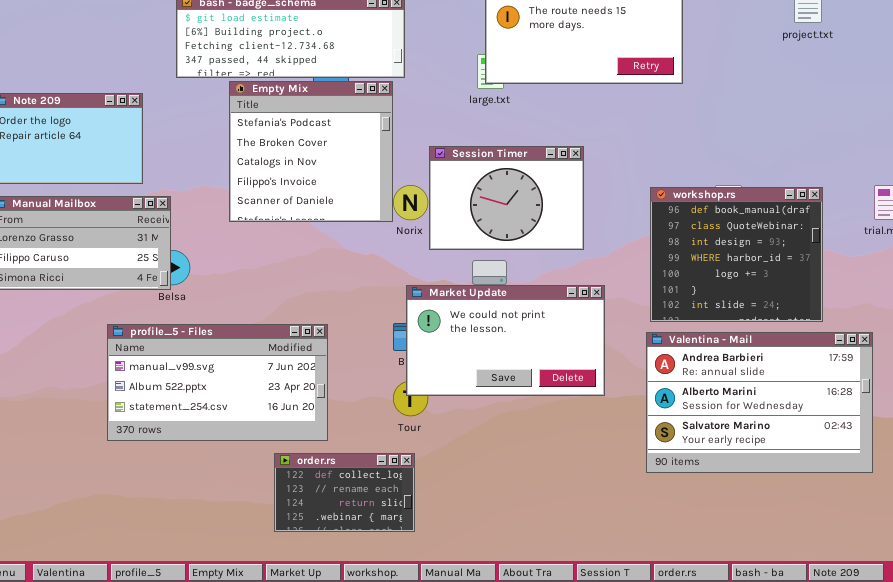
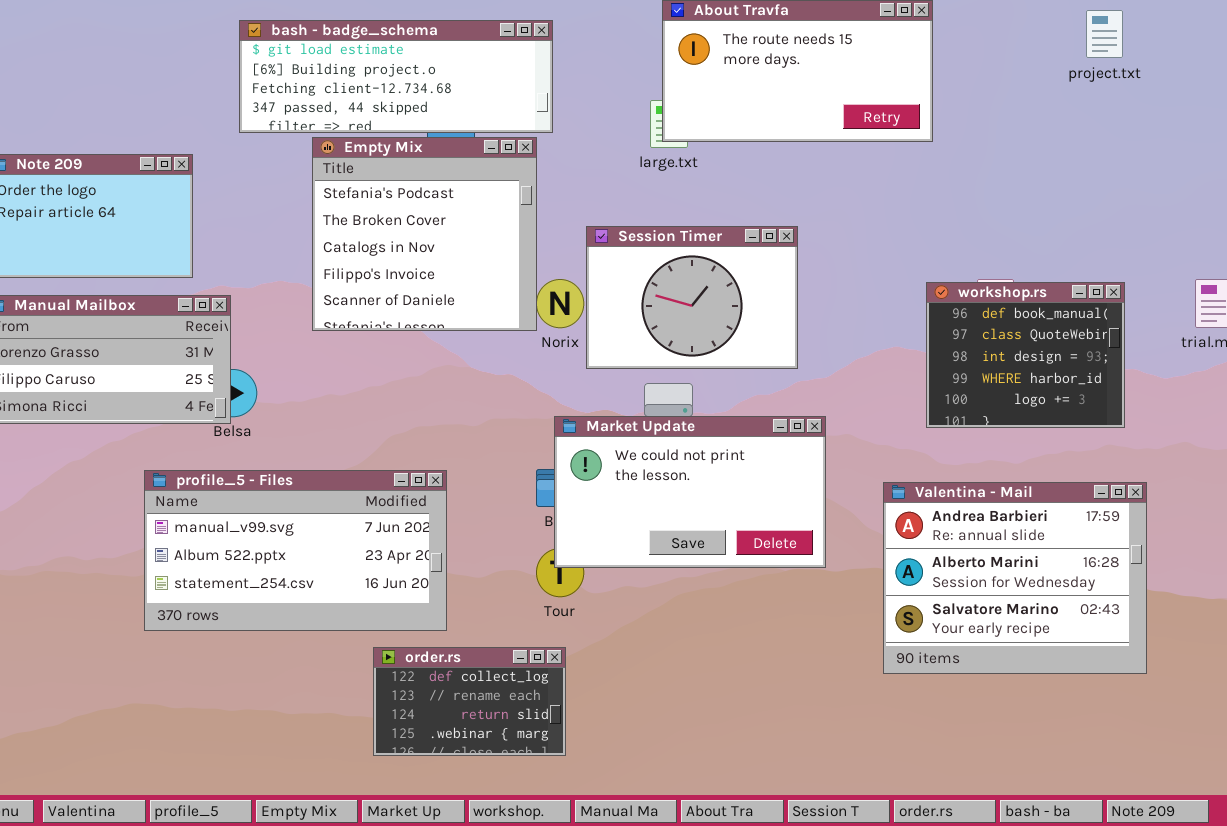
workshop.rs: [650,187,823,322] -> [926,282,1125,428], resized
Valentina - Mail: [646,332,873,473] -> [883,482,1147,674], resized

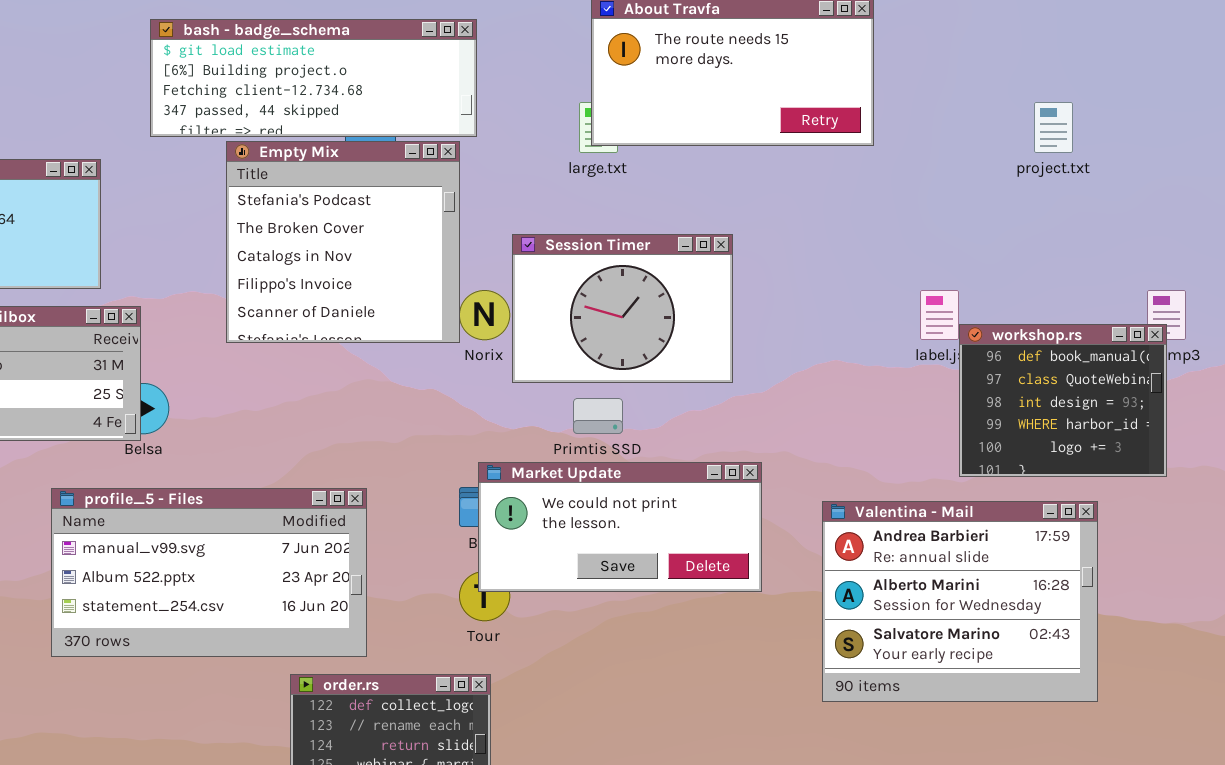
project.txt: [1086,10,1123,58] -> [1034,102,1073,153], moved
workshop.rs: [926,282,1125,428] -> [959,324,1167,477], moved
Market Update: [554,416,826,568] -> [478,462,762,592], resized

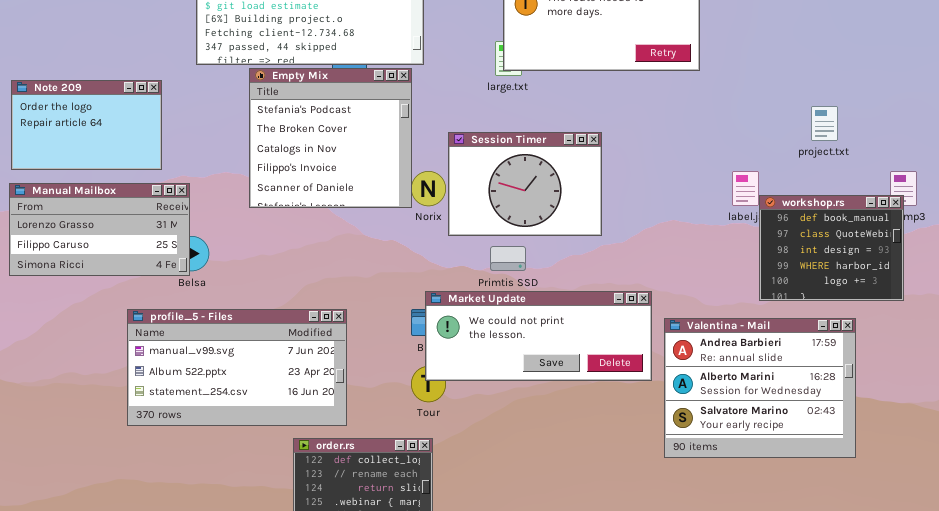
project.txt: [1034,102,1073,153] -> [811,106,838,141], moved
Market Update: [478,462,762,592] -> [425,291,652,381], resized

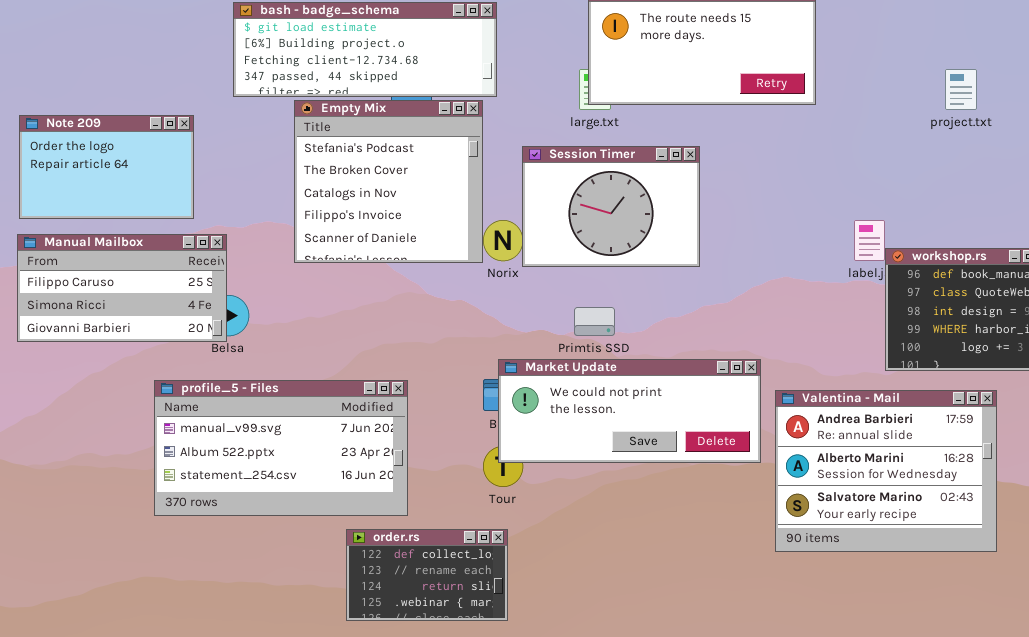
project.txt: [811,106,838,141] -> [945,69,977,110], moved
Session Timer: [448,132,602,236] -> [522,146,700,267], moved
Manual Mailbox: [9,183,190,276] -> [17,234,227,342], scrolled down 1 row

